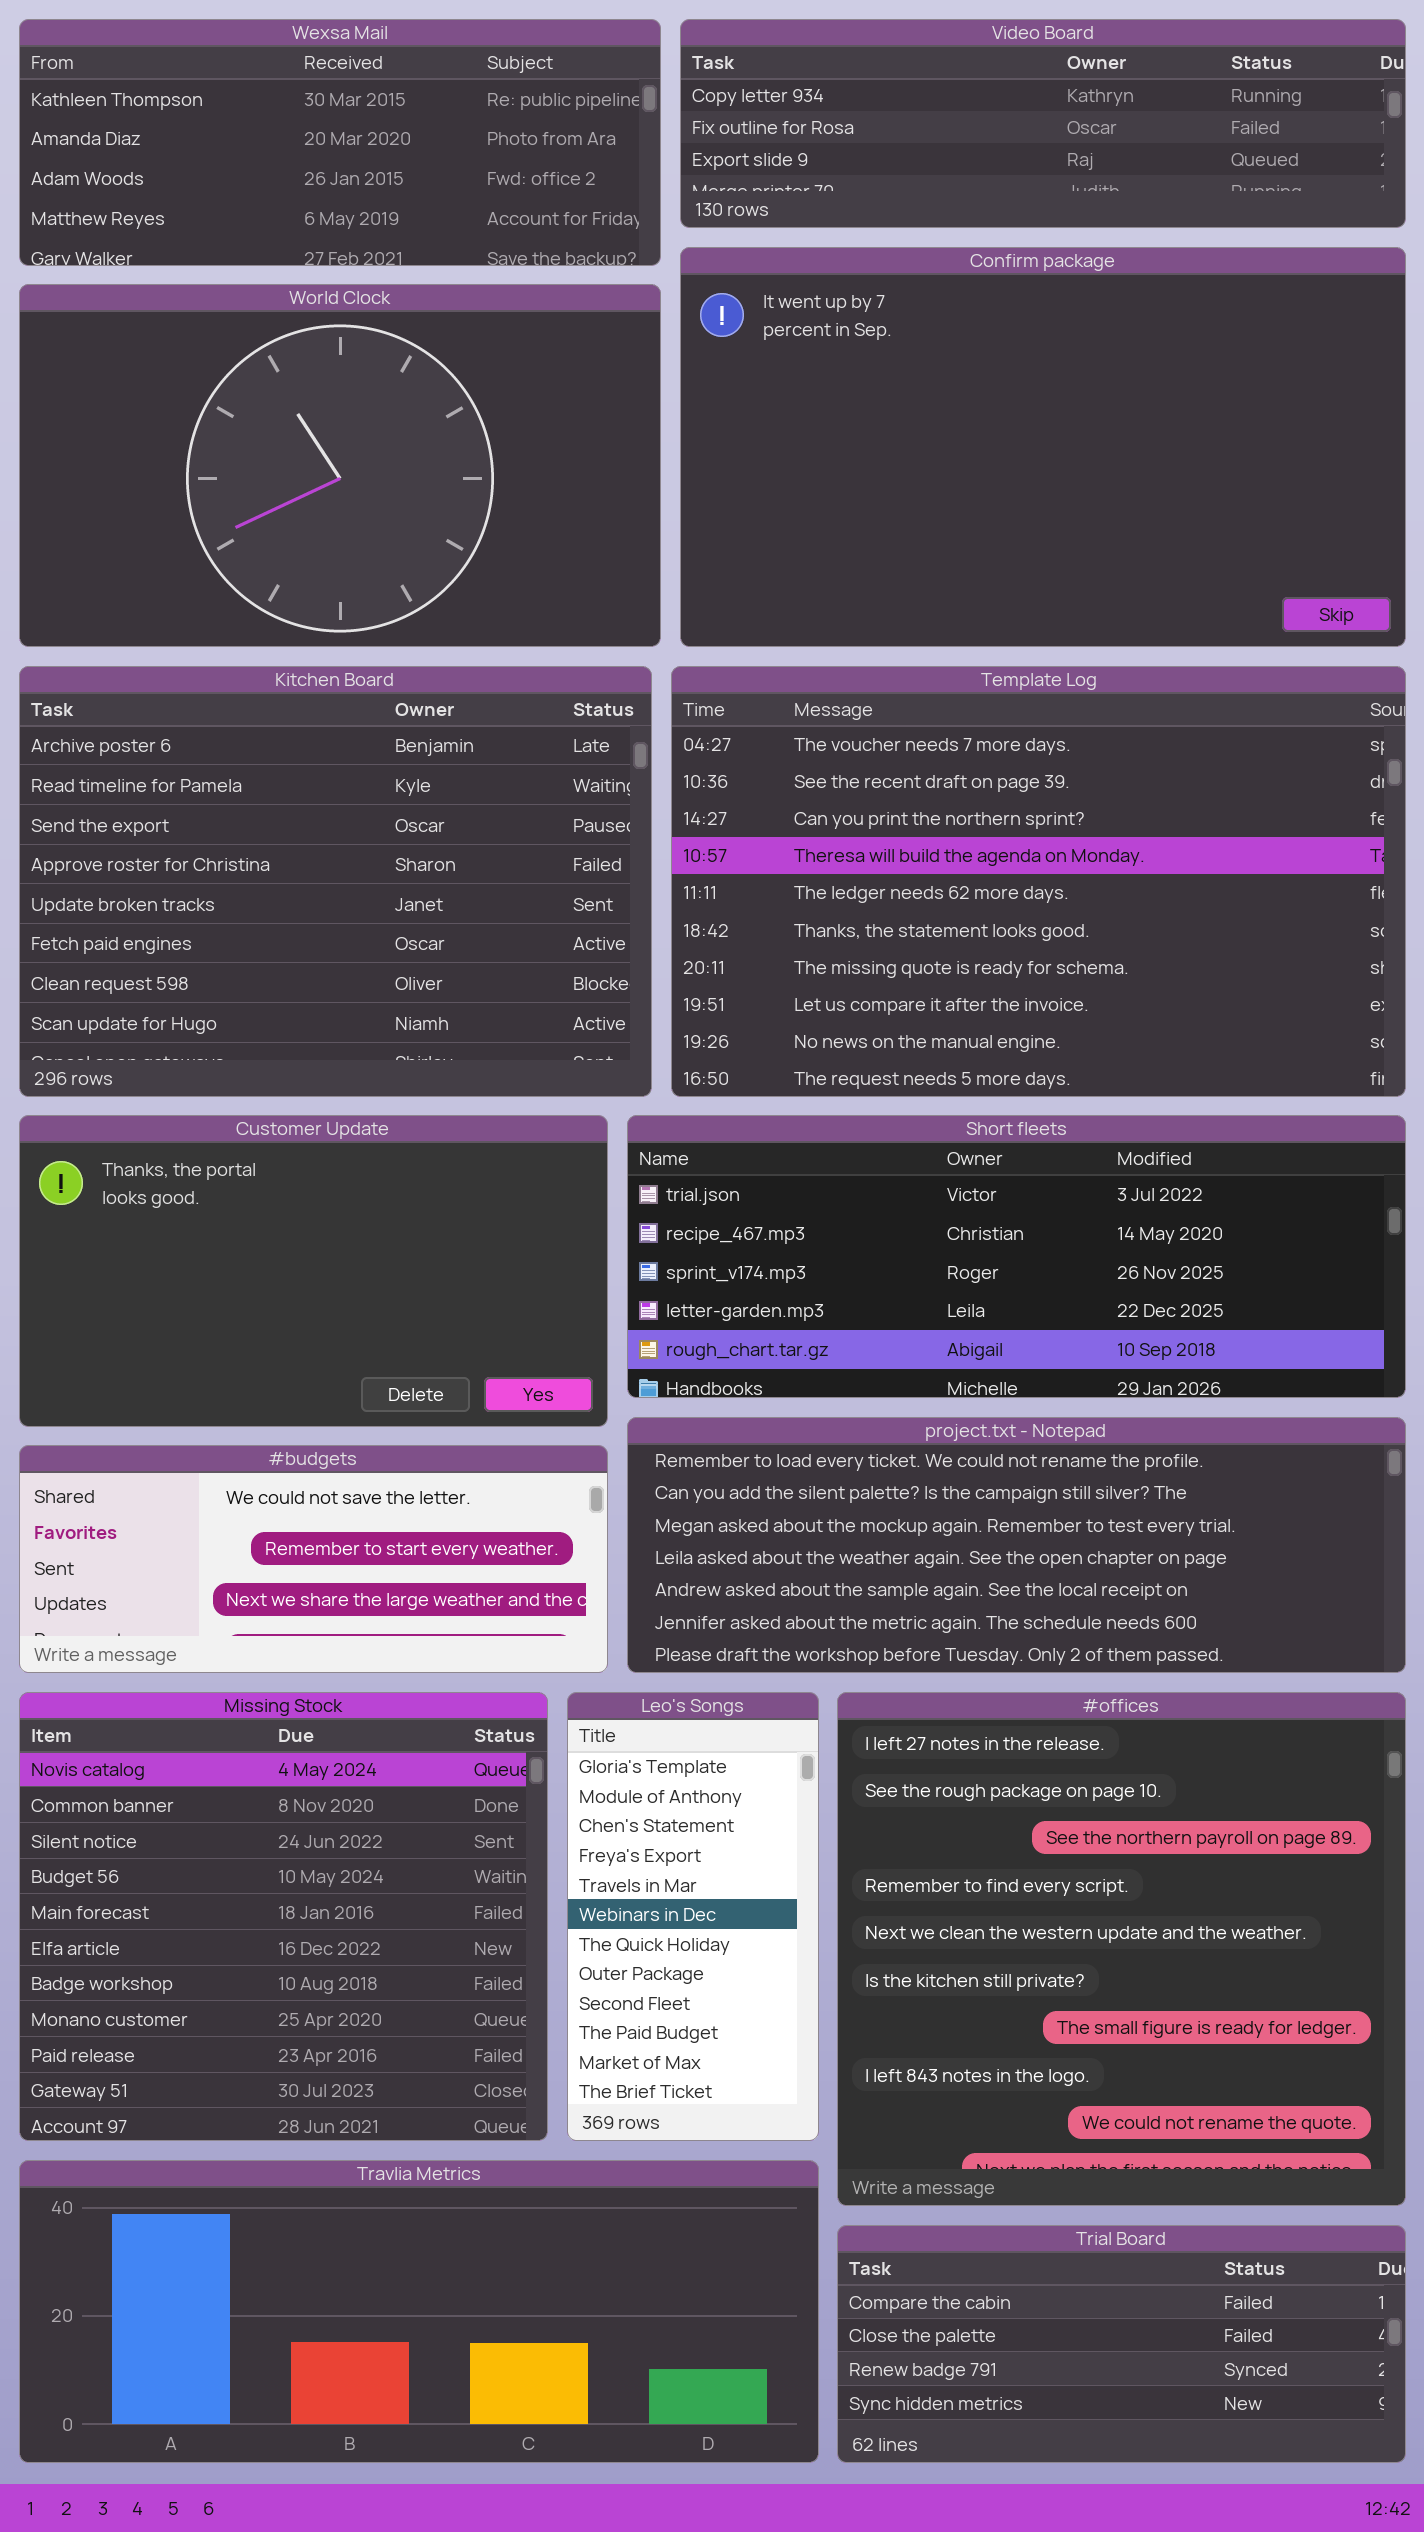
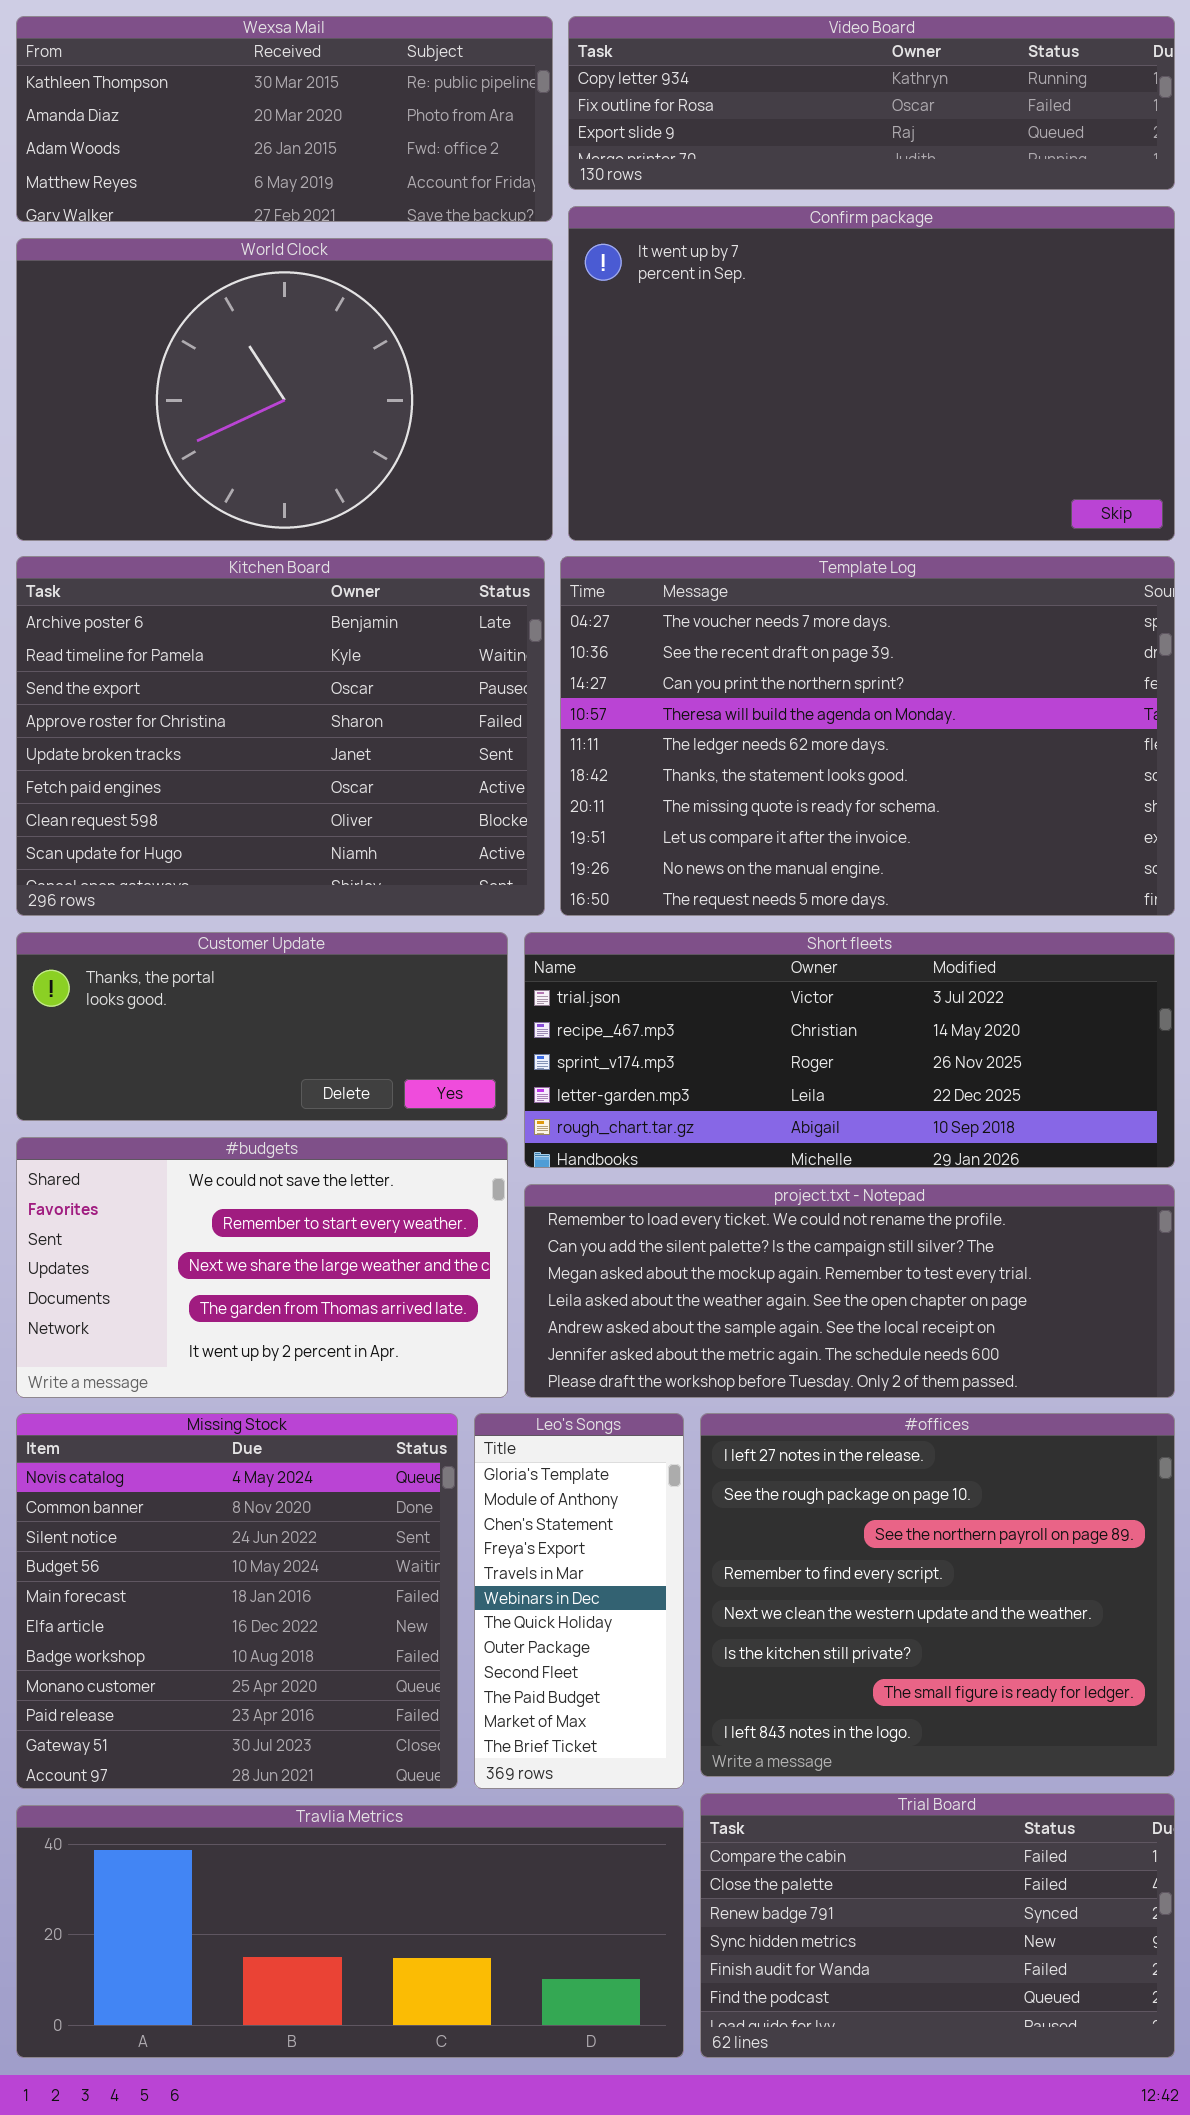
Customer Update: [19,1115,608,1427] -> [16,932,508,1121], resized
#budgets: [19,1445,608,1673] -> [16,1137,508,1398], resized
#offices: [837,1692,1406,2206] -> [700,1413,1175,1777], resized
Trial Board: [837,2225,1406,2463] -> [700,1793,1175,2058], resized

